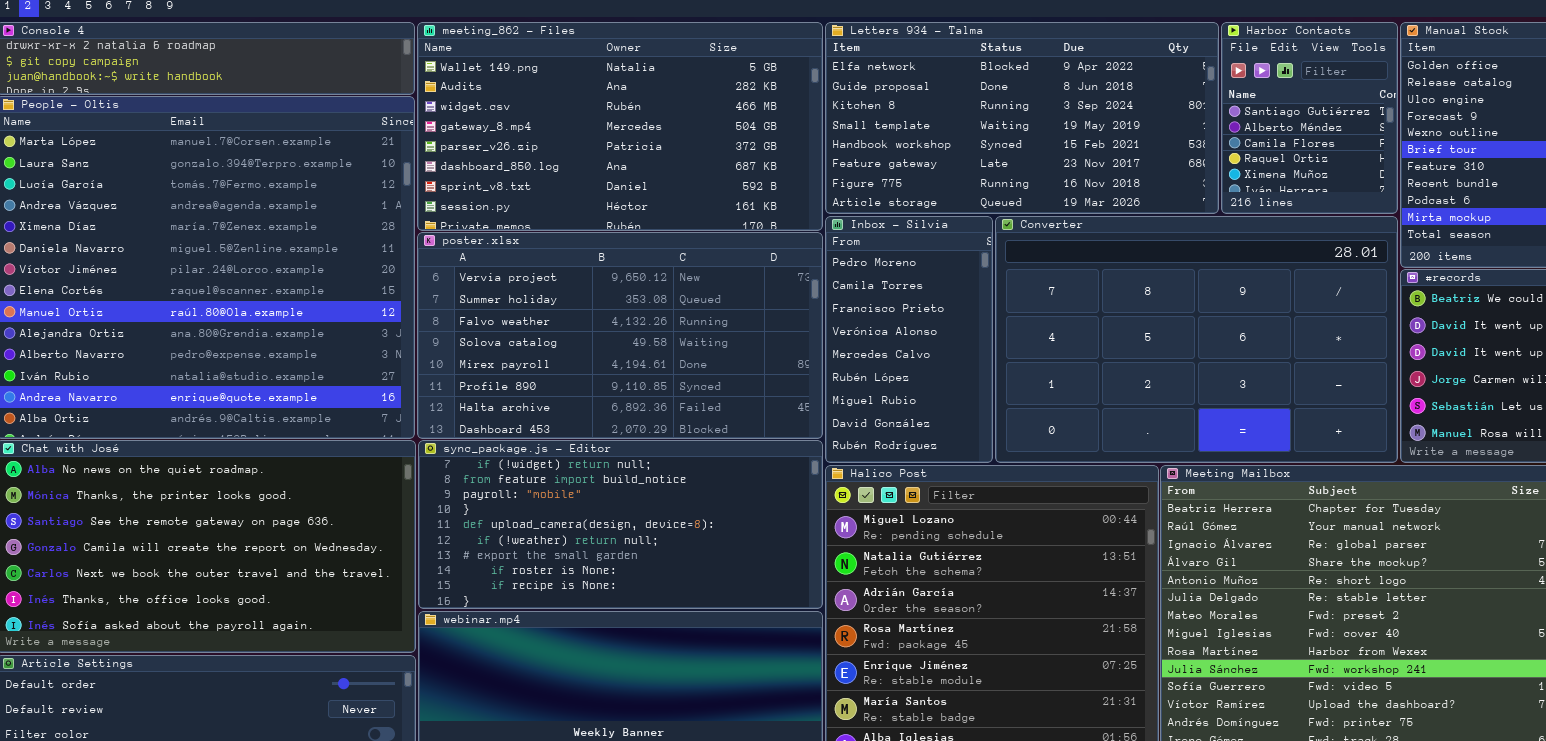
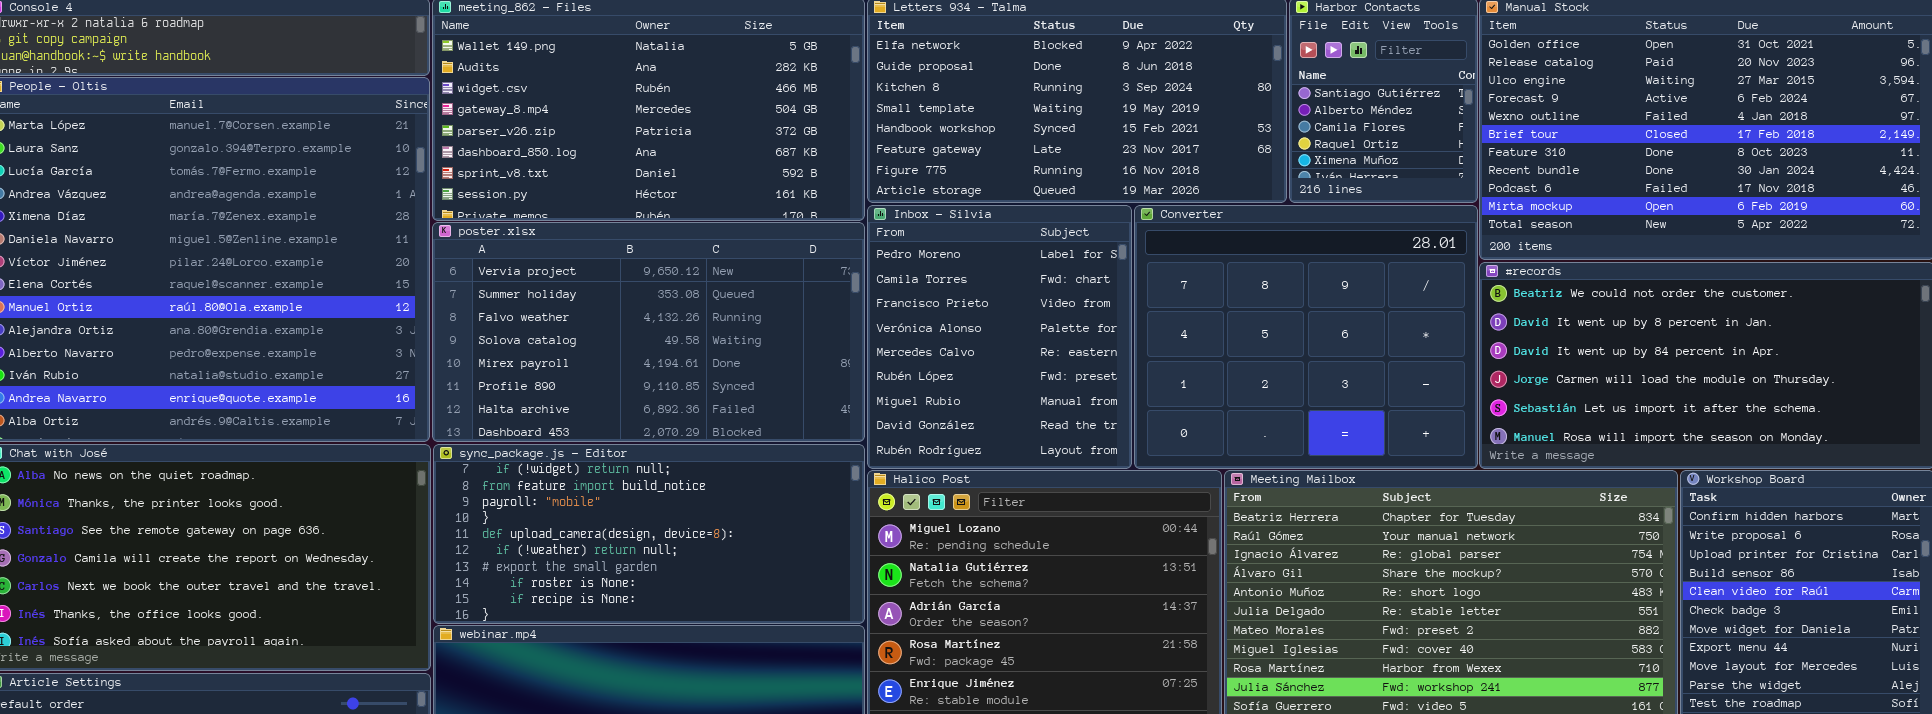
Inbox - Silvia: [825,216,993,463] -> [867,205,1132,469], resized
Converter: [995,216,1398,463] -> [1134,205,1478,469], resized

